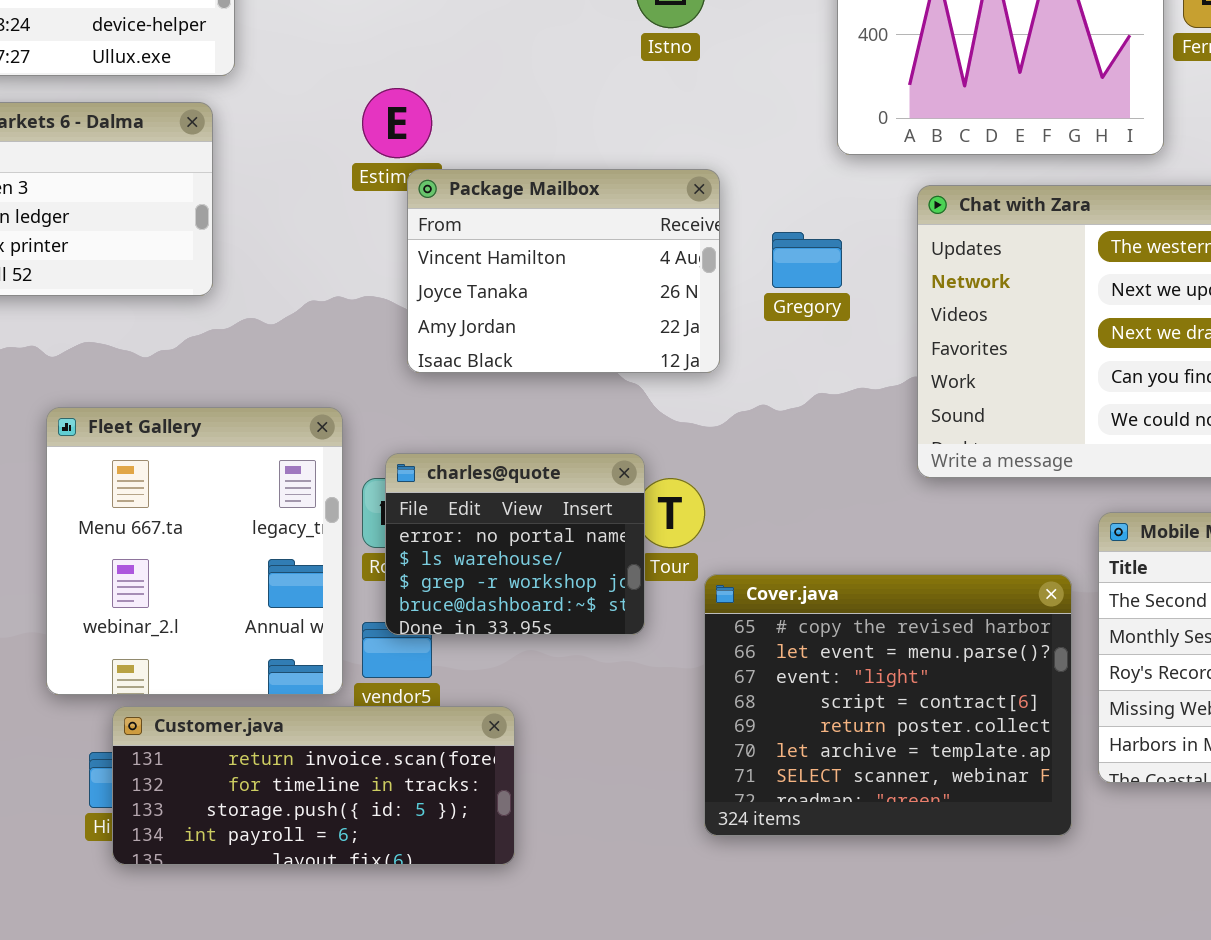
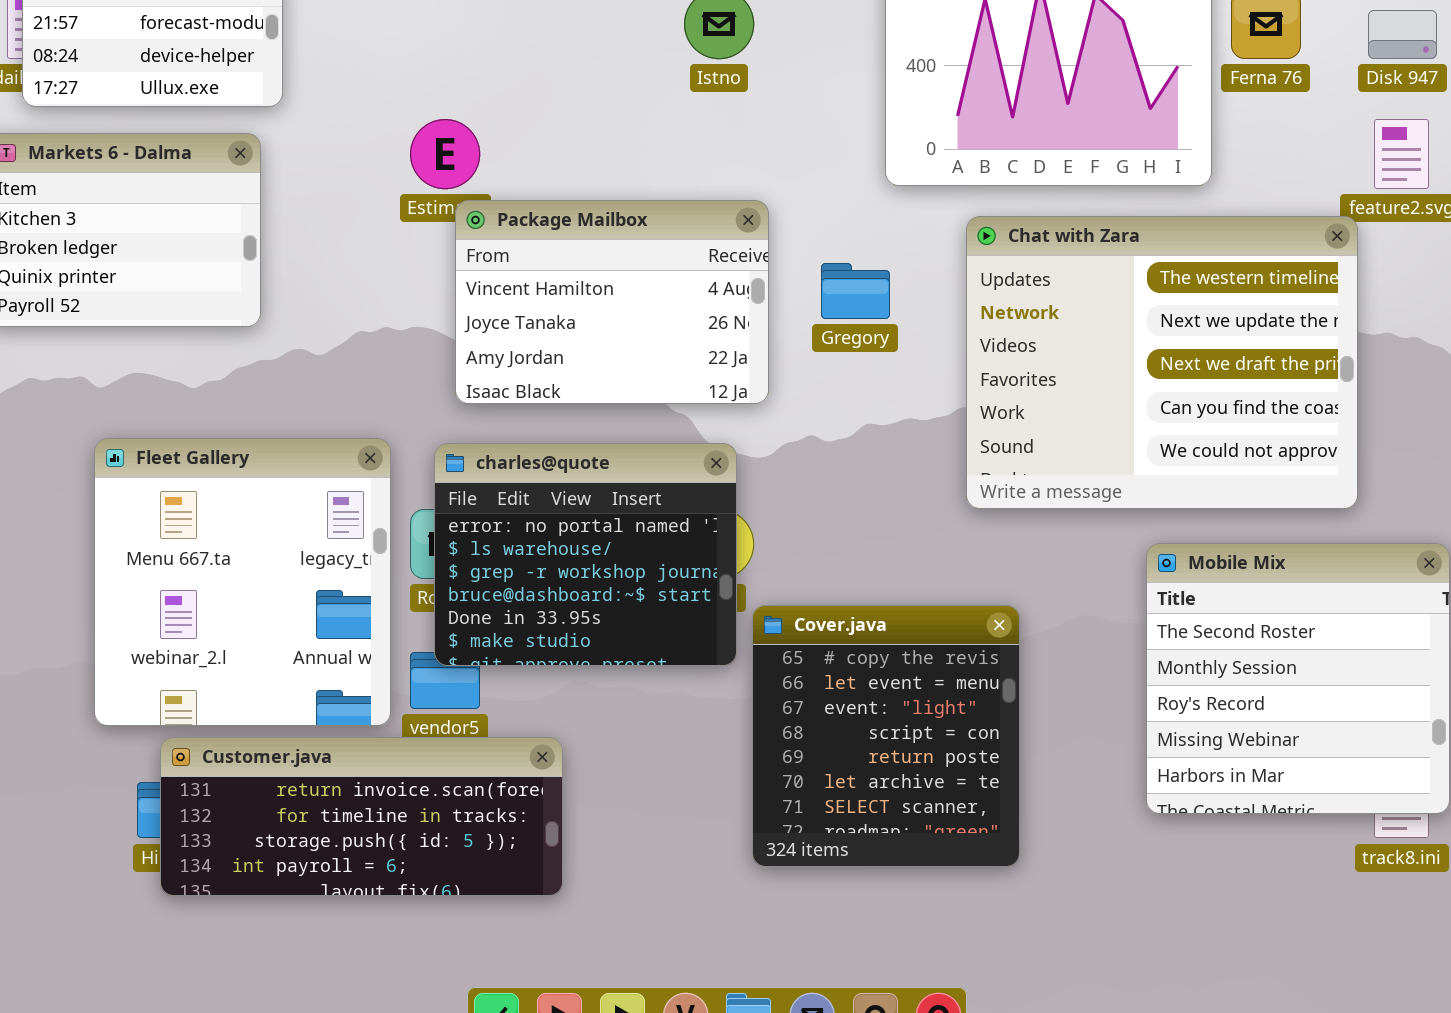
charles@quote: [385,453,645,635] -> [434,443,737,666], resized
Cover.java: [704,574,1072,836] -> [752,605,1020,867], resized

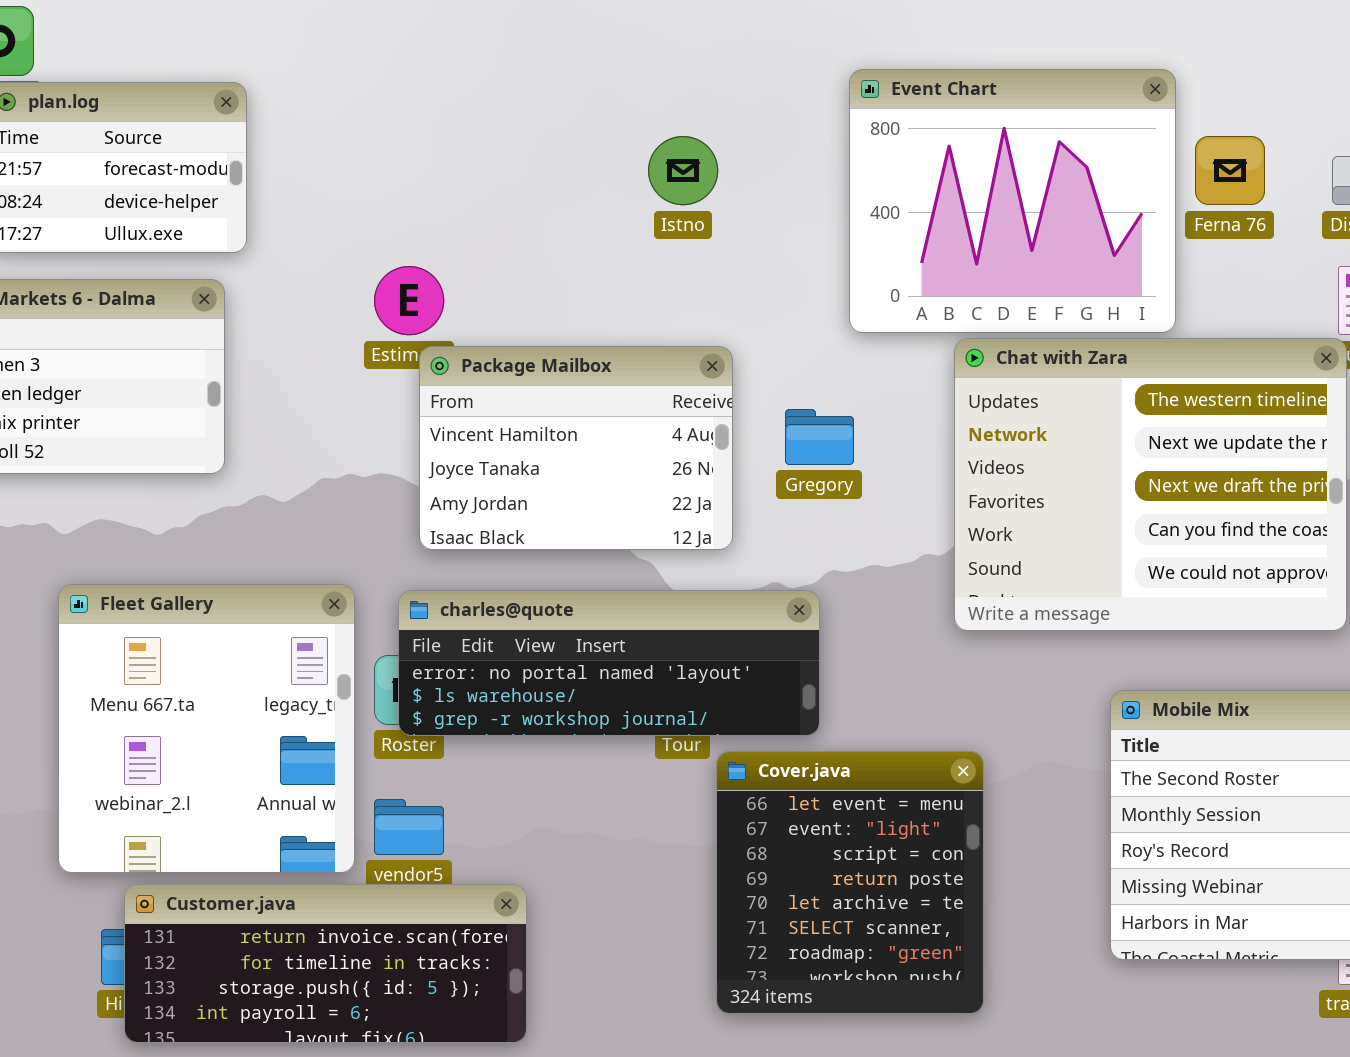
Chat with Zara: [966,216,1358,509] -> [954,338,1347,631], moved
charles@quote: [434,443,737,666] -> [398,590,820,736], resized
Cover.java: [752,605,1020,867] -> [716,751,984,1014], scrolled down 1 row

